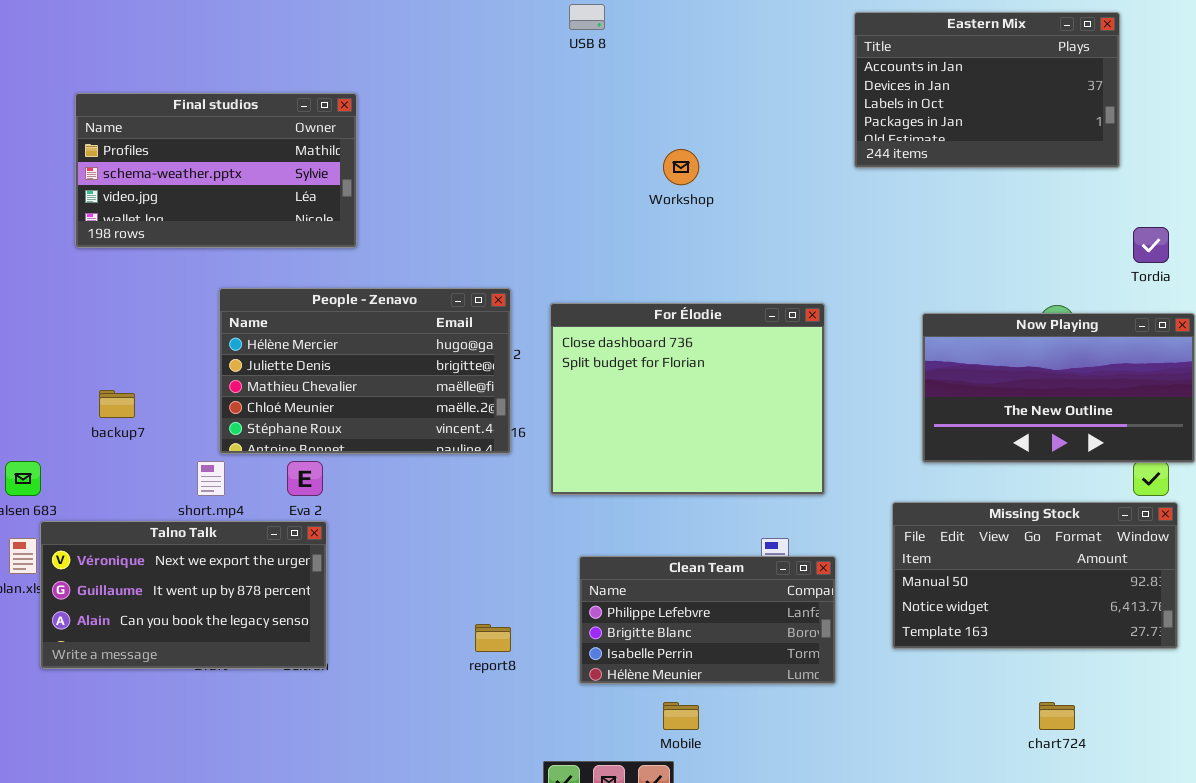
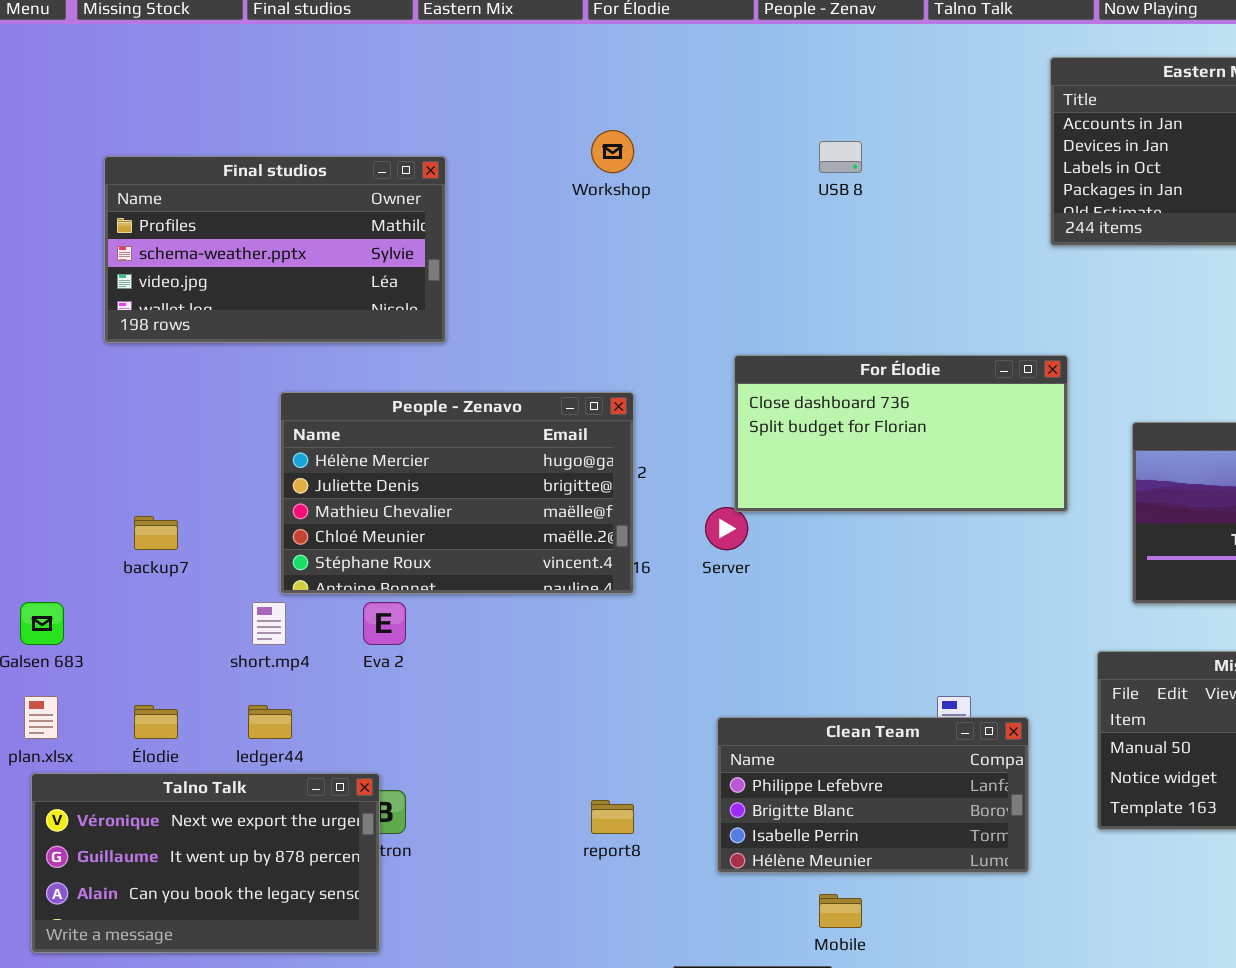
USB 8: [569,4,605,30] -> [819,141,862,173], moved
Workshop: [663,149,699,185] -> [591,130,634,173], moved
For Élodie: [550,303,825,495] -> [734,355,1068,512], moved, resized
Talno Talk: [40,521,327,669] -> [31,773,380,953], moved

